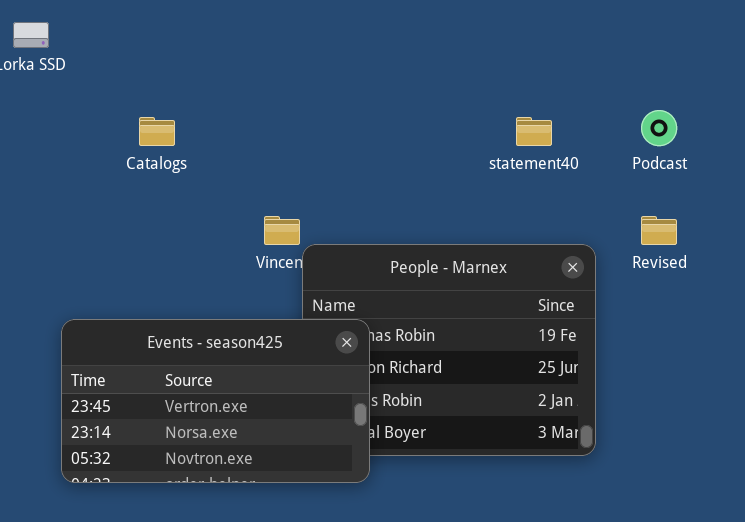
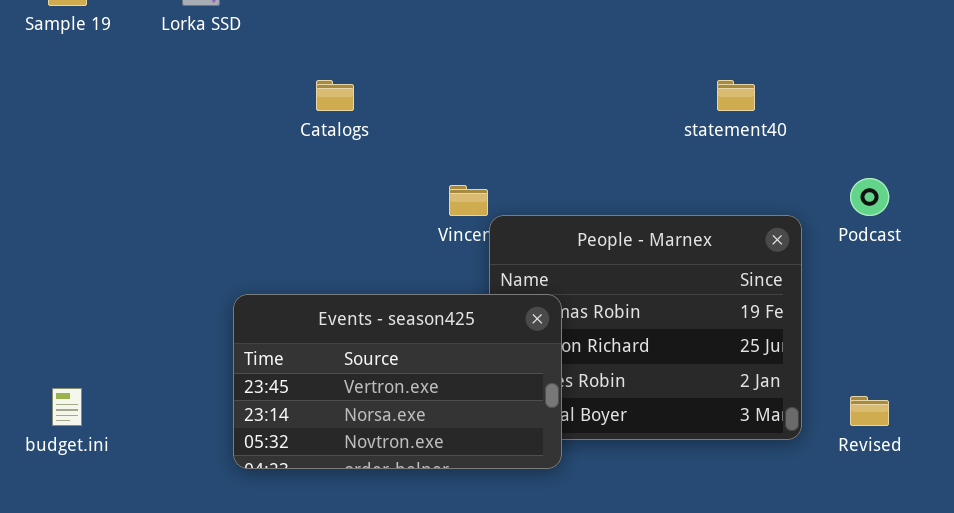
Podcast: [641,110,677,146] -> [850,178,889,216], moved
Revised: [641,216,677,245] -> [850,396,889,426], moved

